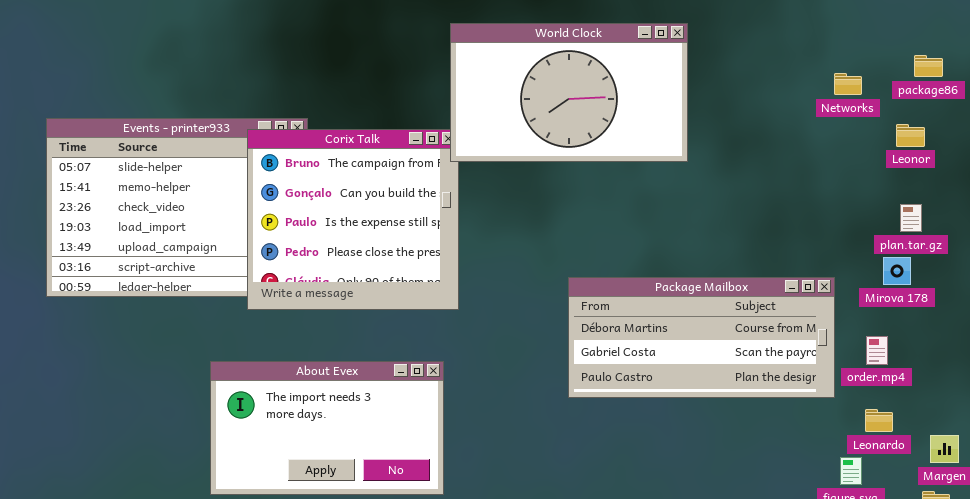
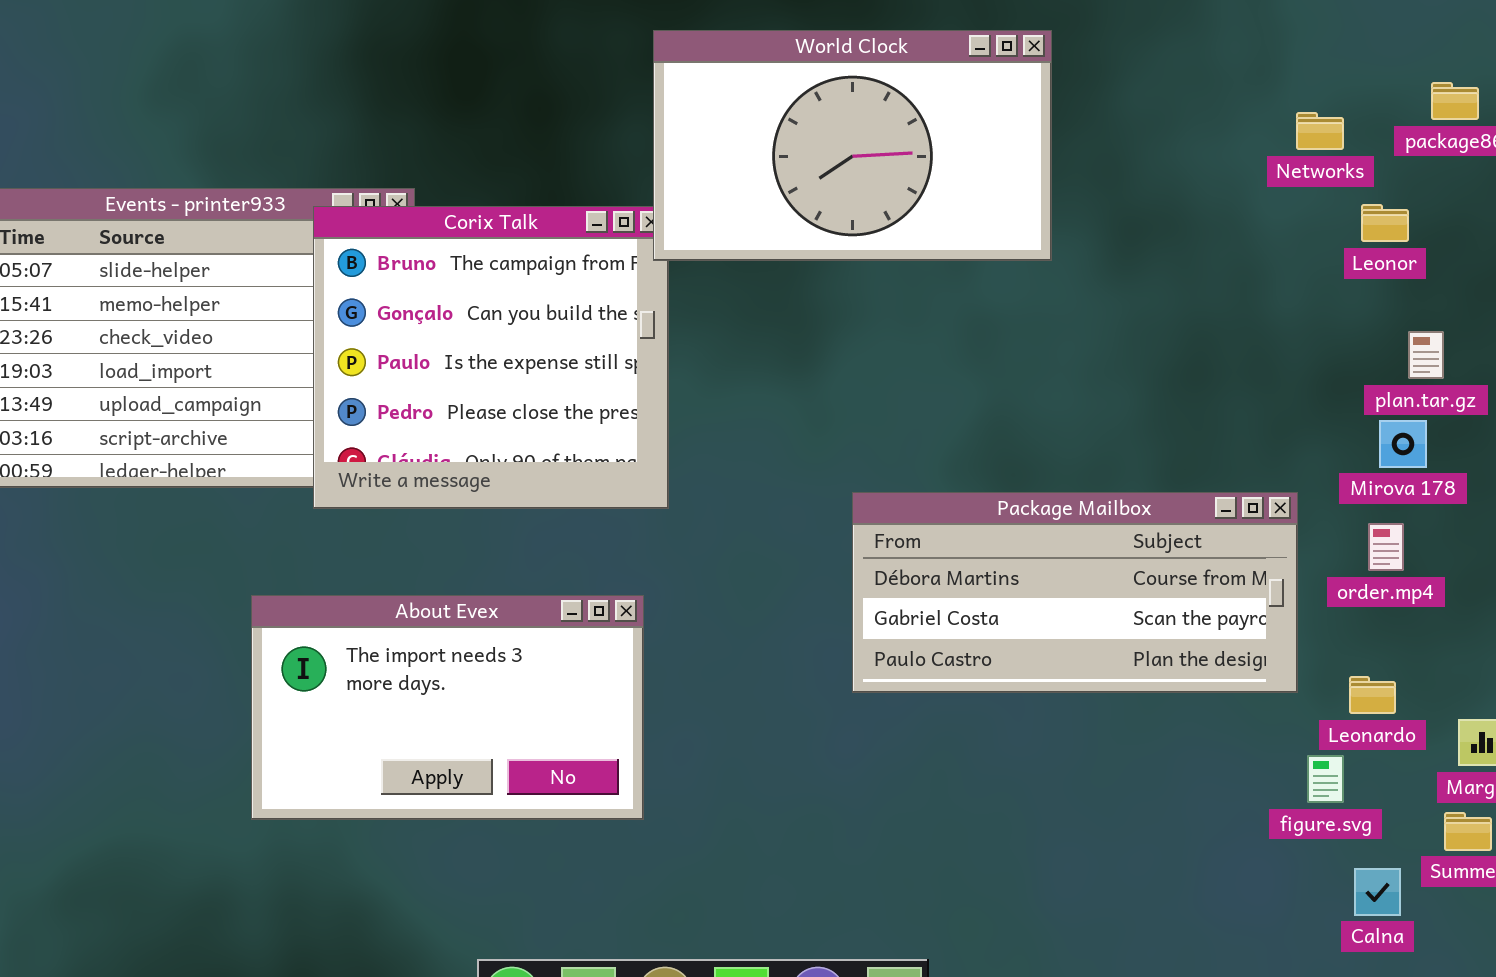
Leonor: [896,124,925,147] -> [1361,204,1409,242], moved
Package Mailbox: [568,277,835,398] -> [852,492,1298,693], moved
order.mp4: [866,336,888,365] -> [1368,523,1404,571], moved

